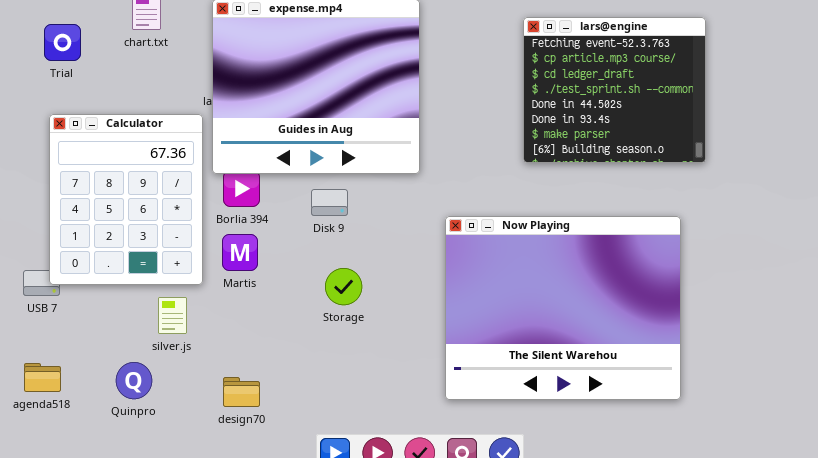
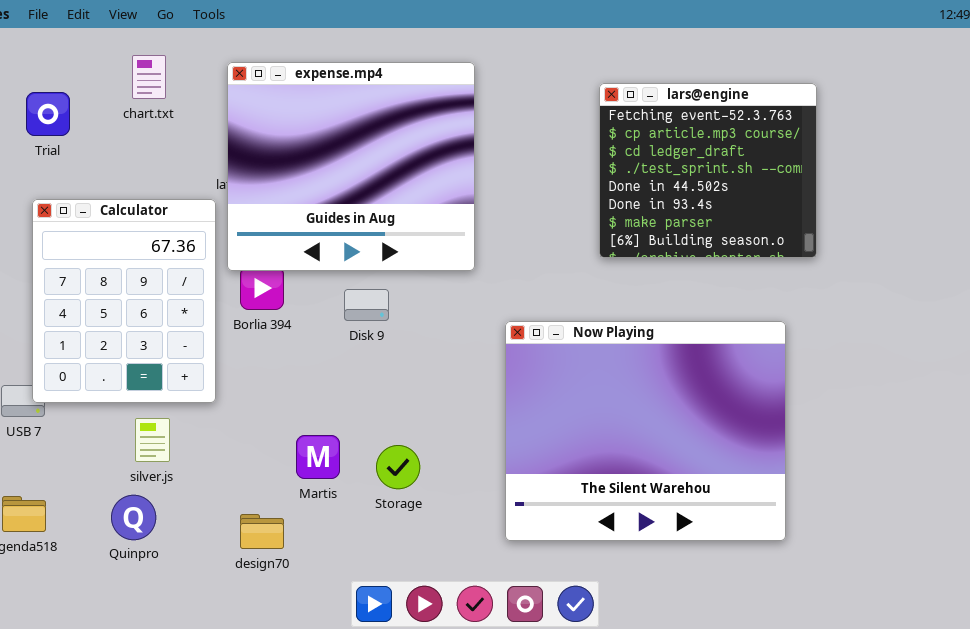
Martis: [222,234,258,271] -> [296,435,340,479], moved
Storage: [325,268,362,305] -> [376,445,420,489], moved
silver.js: [158,297,187,334] -> [135,418,170,462], moved

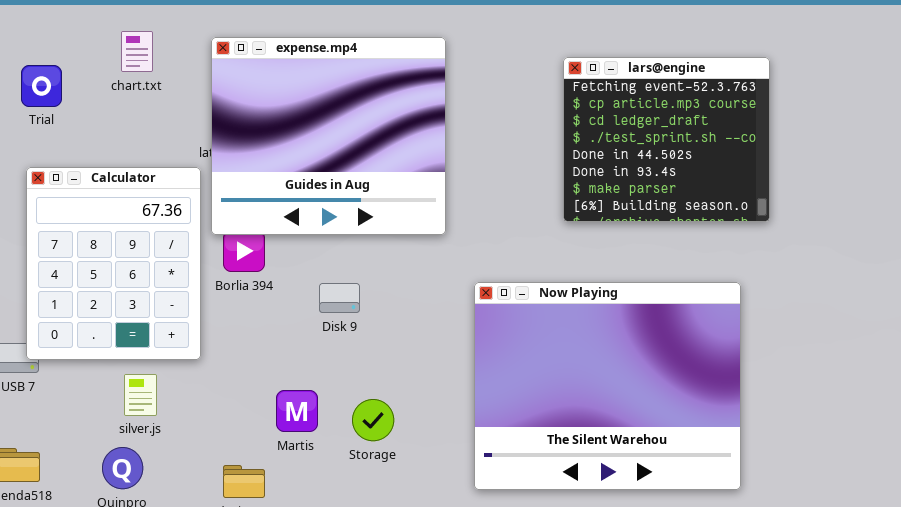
Disk 9: [344,289,389,321] -> [319,283,360,313], moved

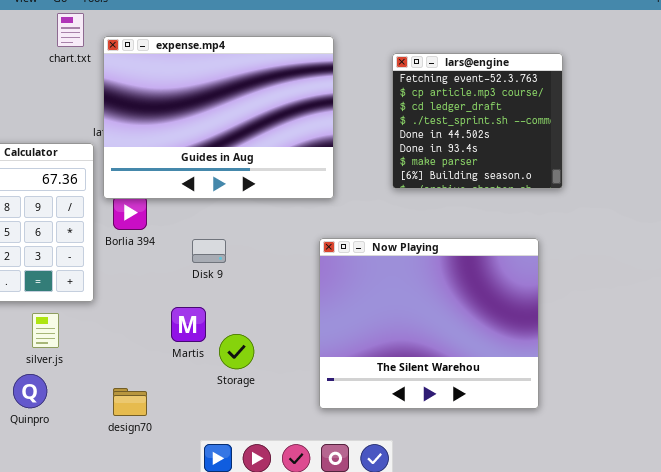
chart.txt: [121,31,153,72] -> [57,13,84,47], moved
expense.mp4: [211,37,446,235] -> [103,36,334,199], resized
Martis: [276,390,318,432] -> [171,307,206,342], moved

